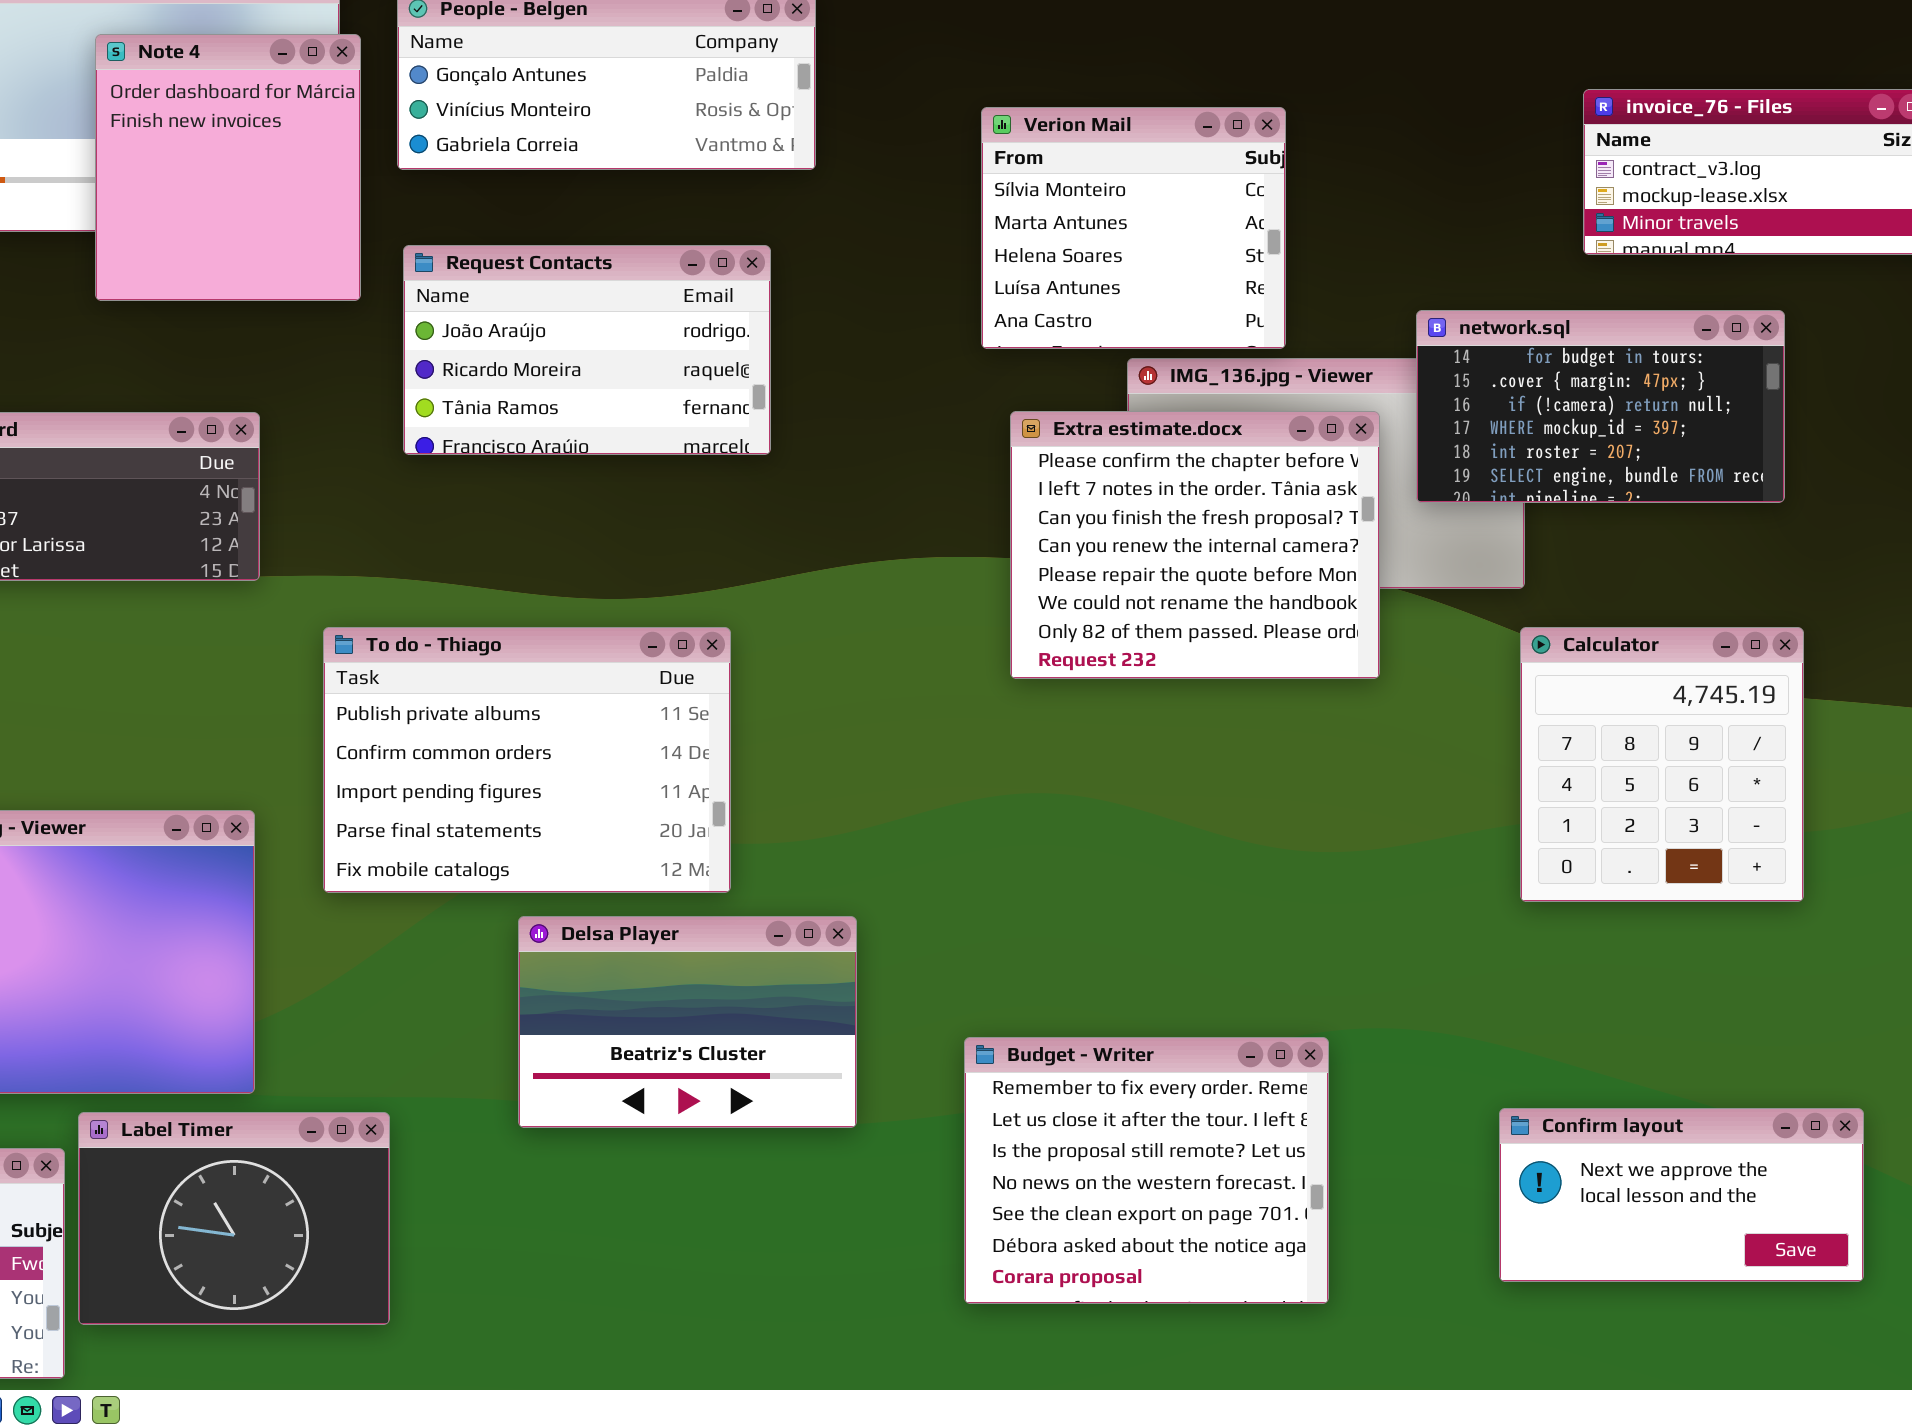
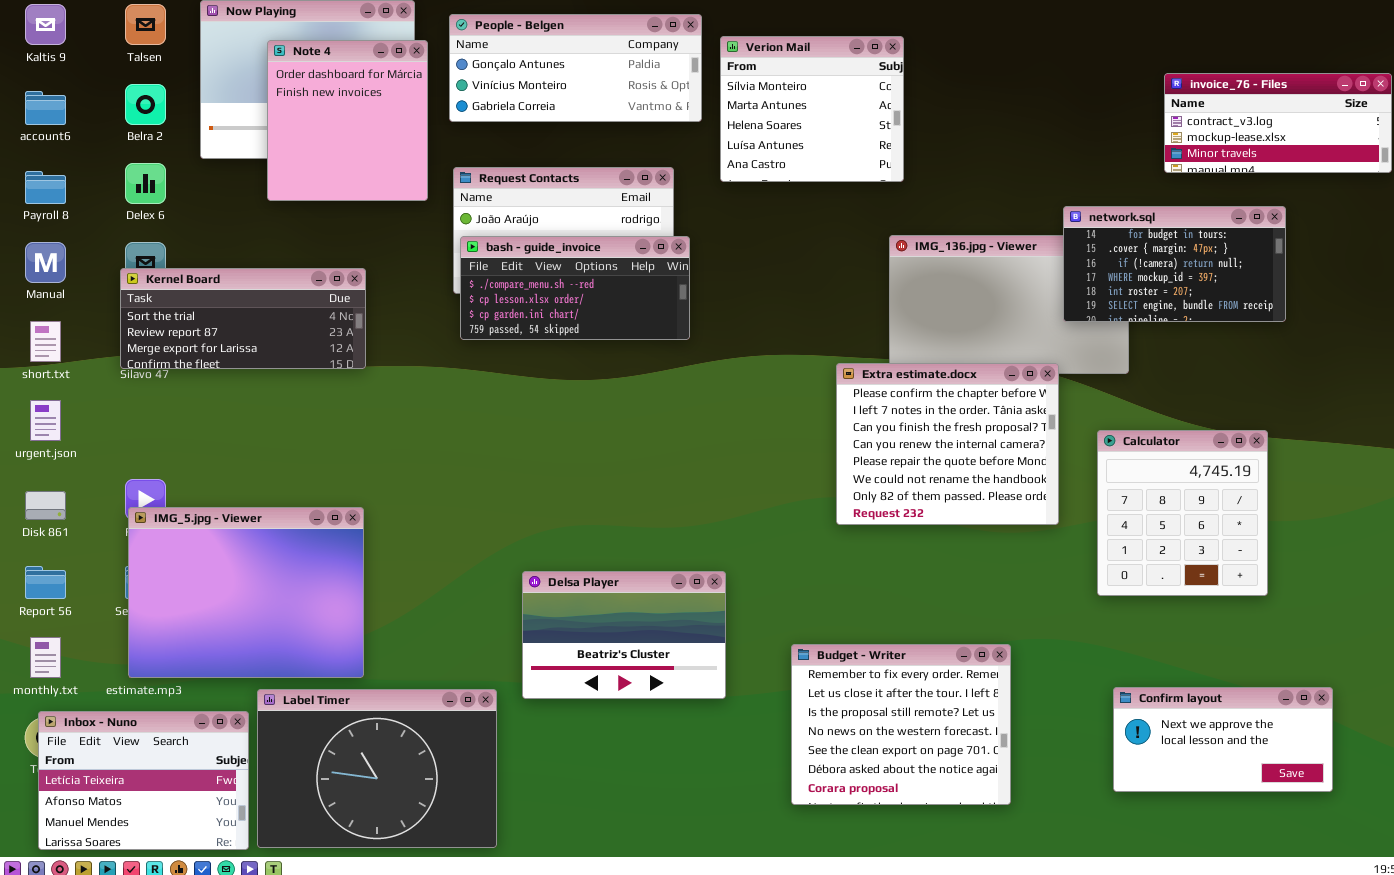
Verion Mail: [981,107,1286,349] -> [720,36,904,182], moved
bash - guide_invoice: none -> [460,236,690,340], opened
Extra estimate.docx: [1010,411,1380,679] -> [836,363,1059,525], moved
To do - Thiago: [323,627,731,893] -> none, closed
Calculator: [1520,627,1804,902] -> [1097,430,1268,596], moved
Label Timer: [78,1112,390,1325] -> [257,689,497,848], resized

